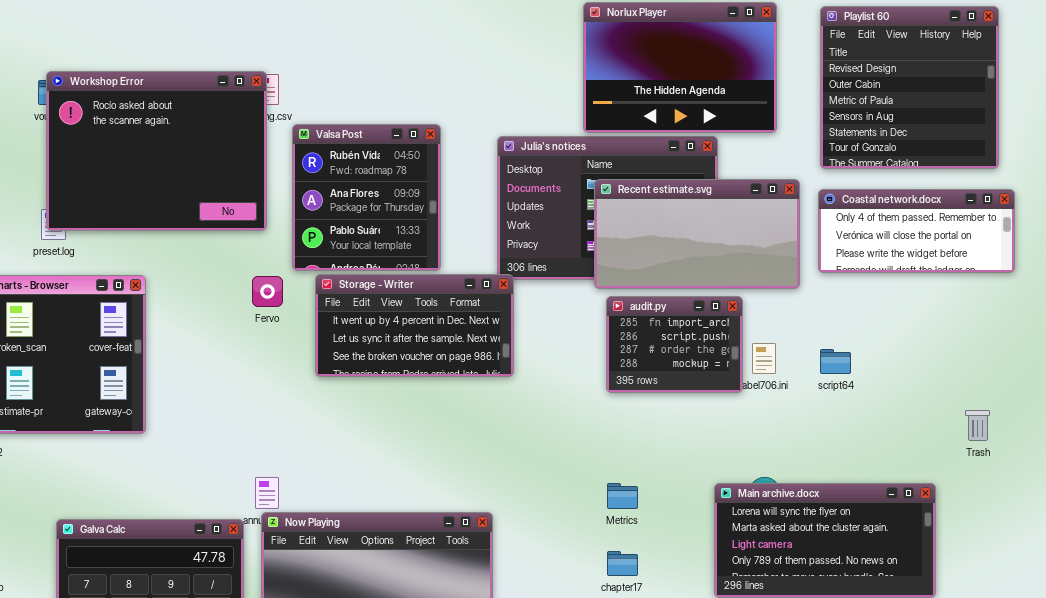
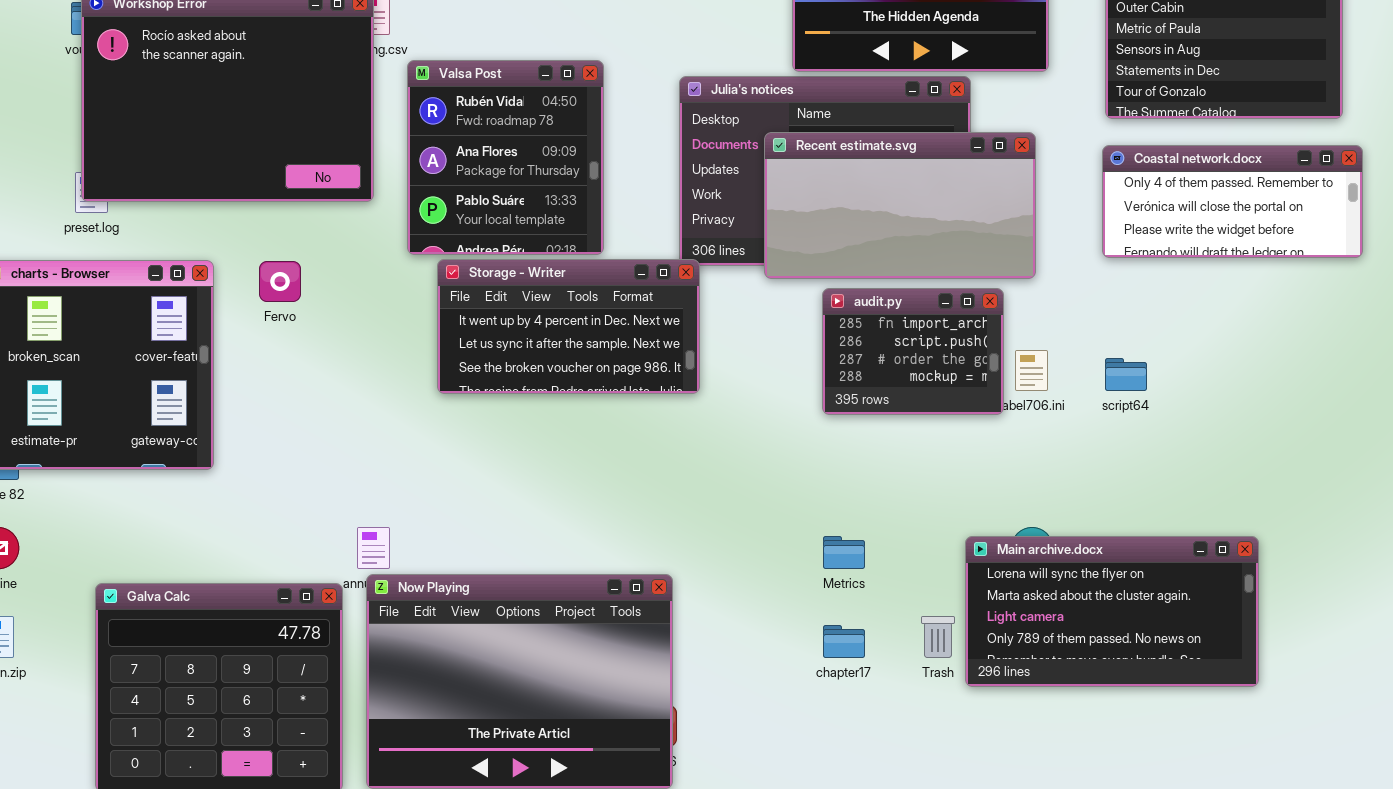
Recent estimate.svg: [594,179,800,289] -> [764,132,1036,279], moved
Fervo: [252,276,283,307] -> [259,261,301,302], moved
Trash: [965,410,990,441] -> [921,616,955,658], moved

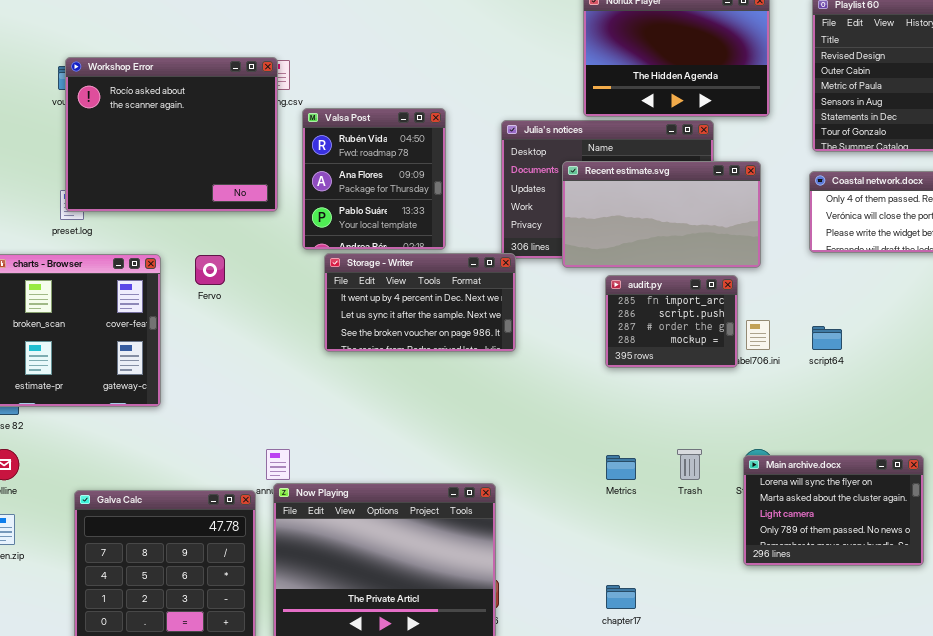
Main archive.docx: [965,536,1259,687] -> [743,455,924,566], resized
Trash: [921,616,955,658] -> [677,449,702,480], moved
chapter17: [823,625,865,658] -> [606,585,636,609], moved

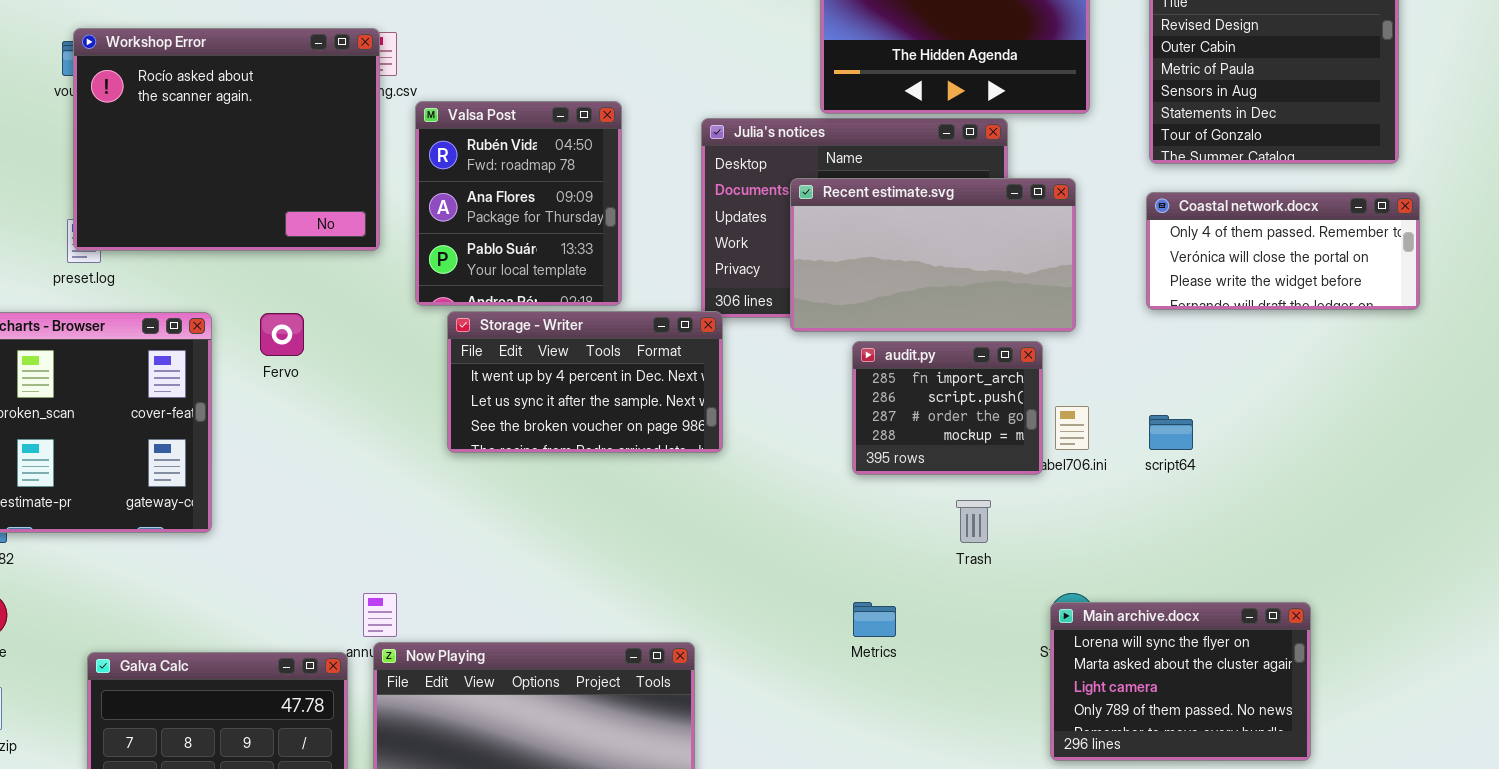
Trash: [677,449,702,480] -> [956,500,991,543], moved

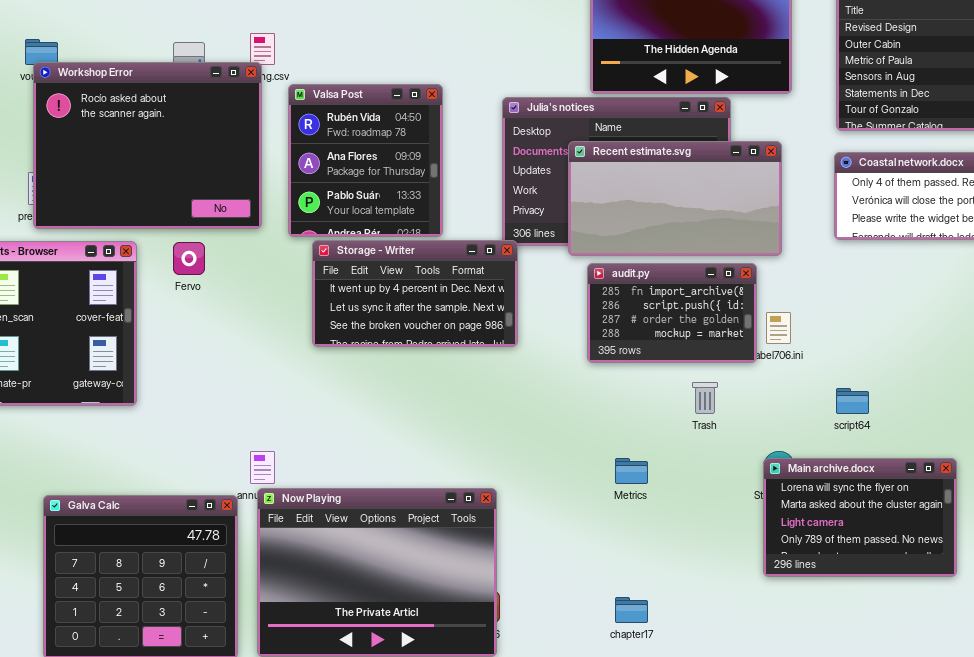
Workshop Error: [73,28,380,251] -> [33,62,262,229], moved
audit.py: [852,341,1043,475] -> [587,263,757,363], resized
script64: [1149,415,1193,450] -> [836,388,869,414], moved

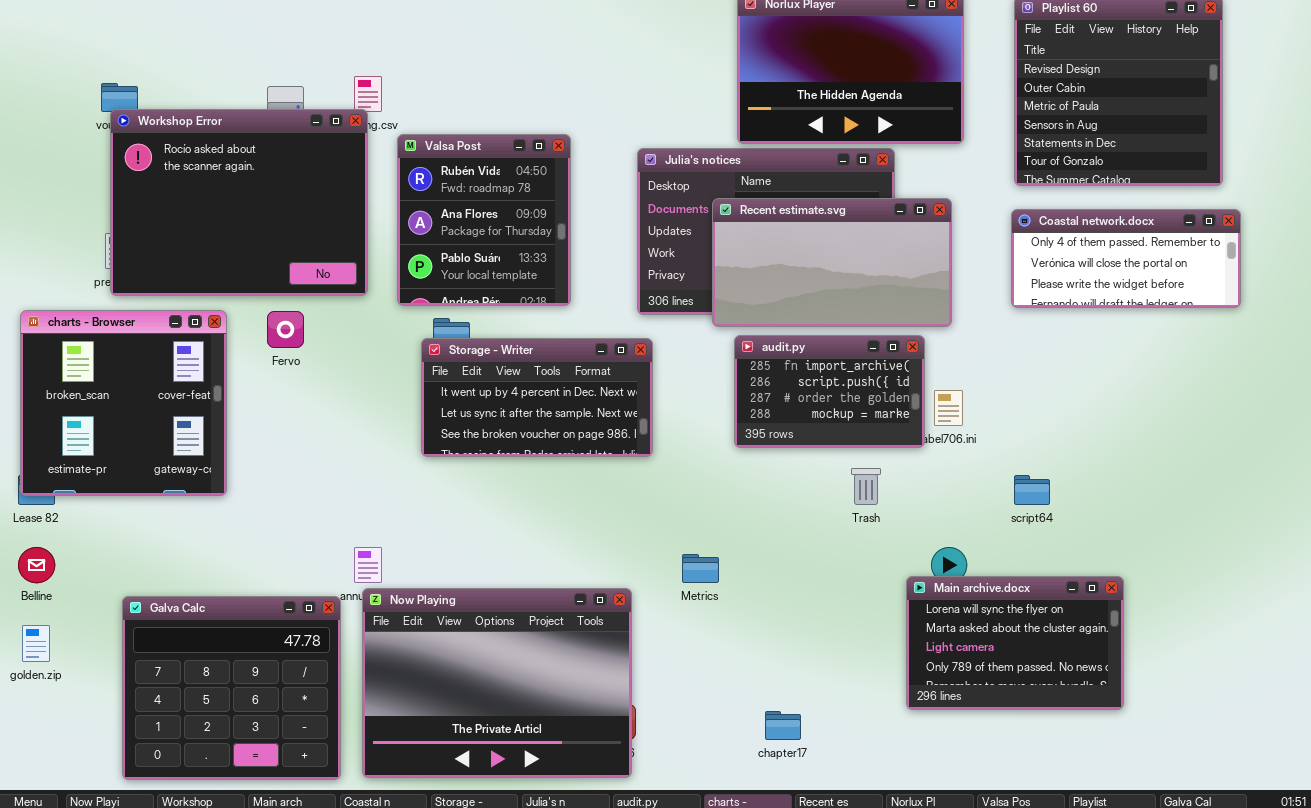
Storage - Writer: [312,240,518,347] -> [421,338,653,457], moved
Metrics: [615,458,648,484] -> [682,554,719,583], moved
Main archive.docx: [763,458,957,577] -> [906,576,1124,710], moved

